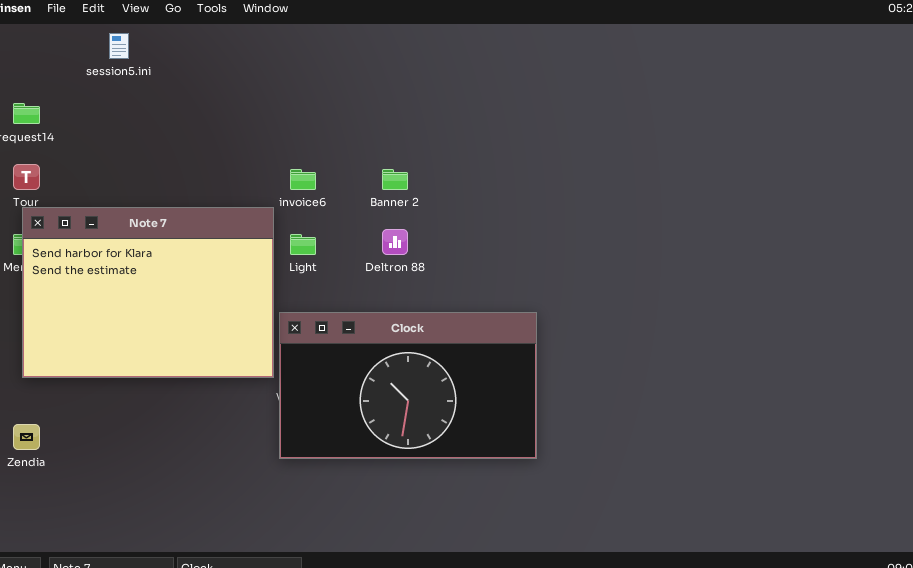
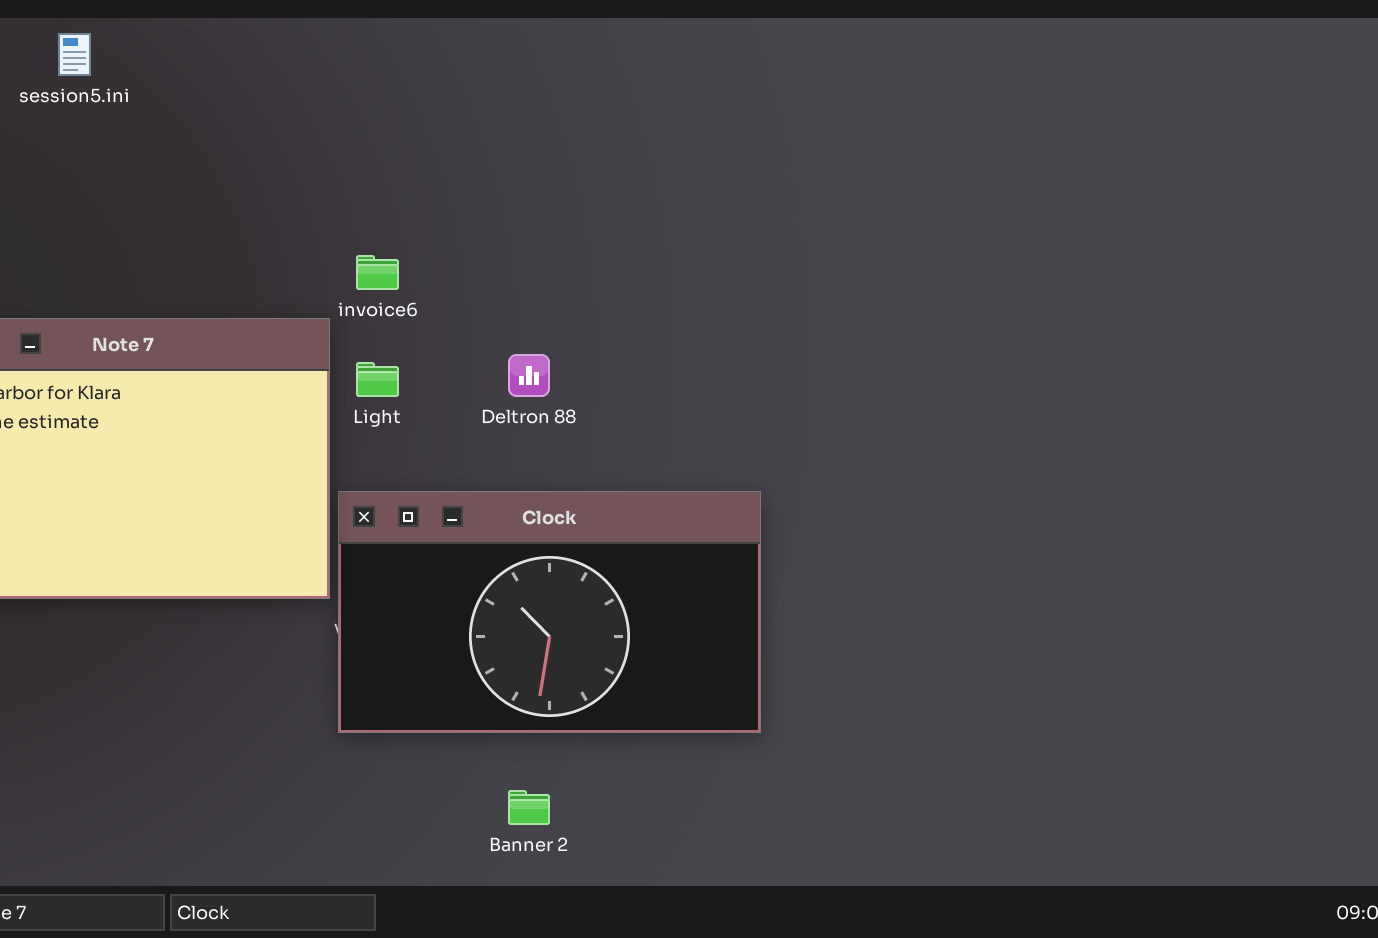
Banner 2: [382,169,408,190] -> [508,790,550,825], moved

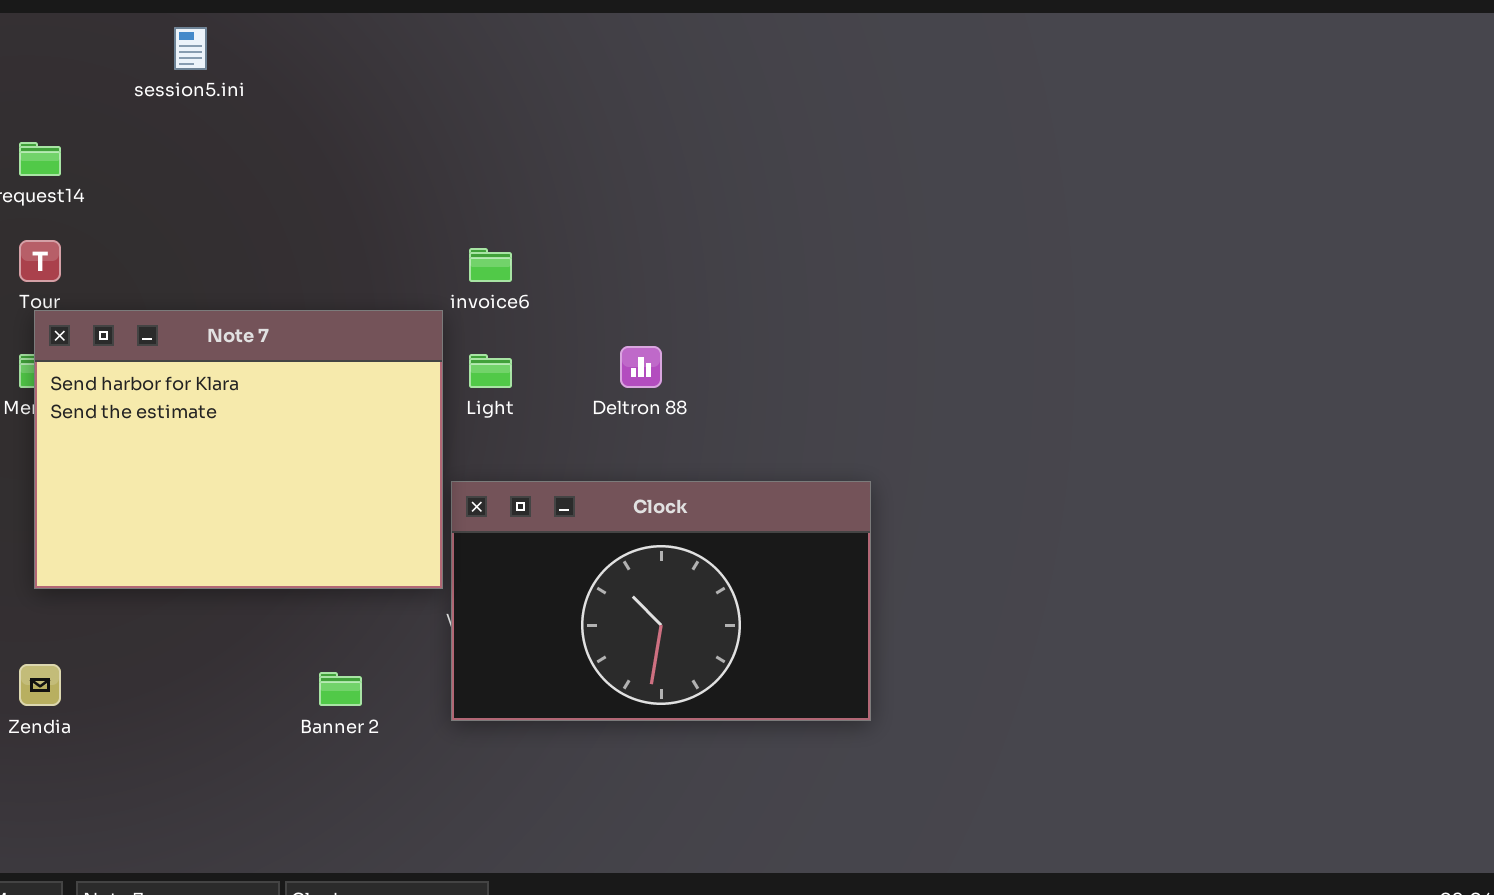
Banner 2: [508,790,550,825] -> [319,672,362,706], moved

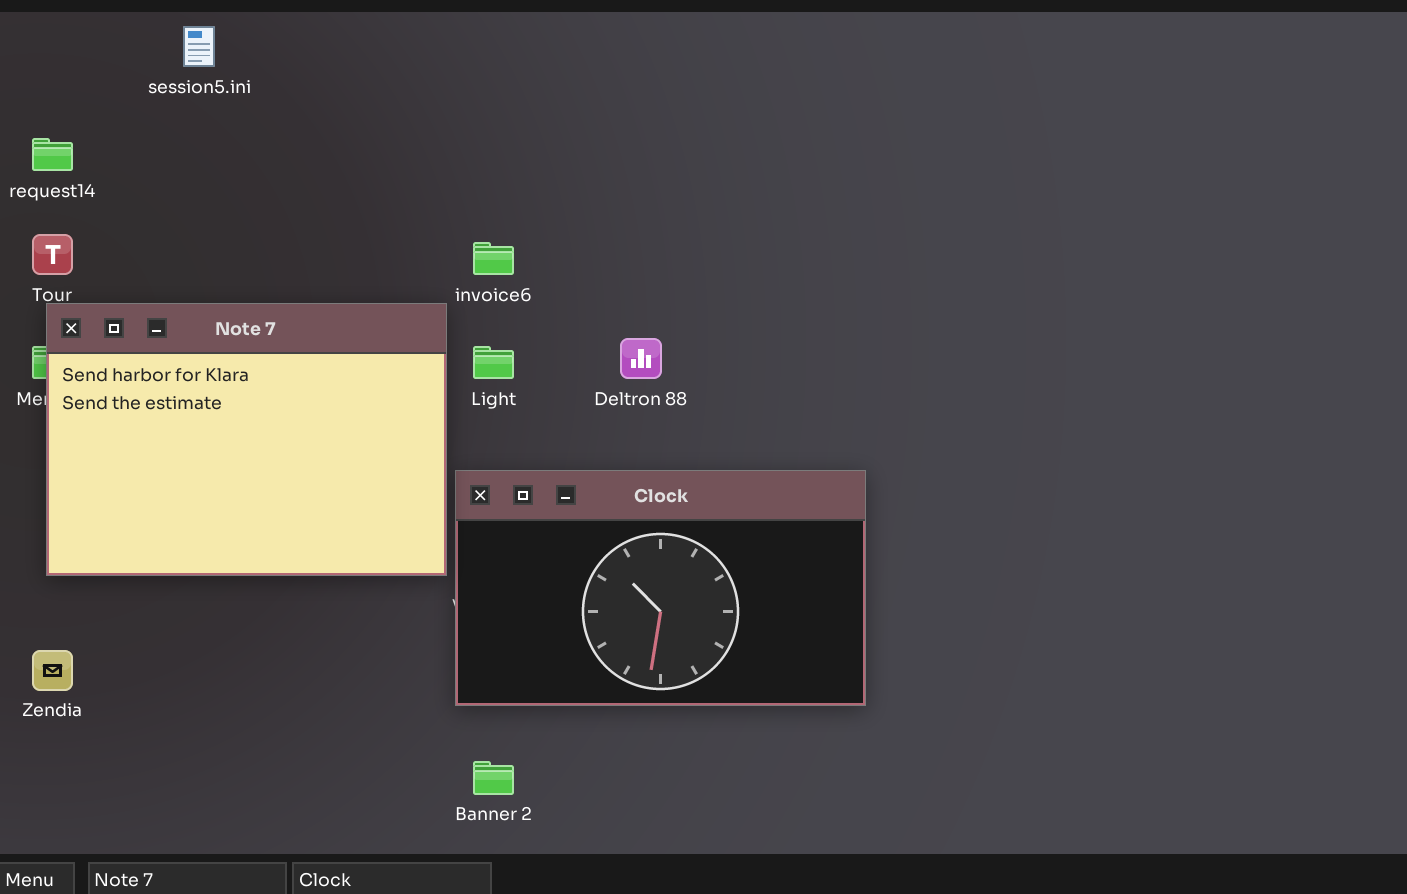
Banner 2: [319,672,362,706] -> [473,761,514,795], moved

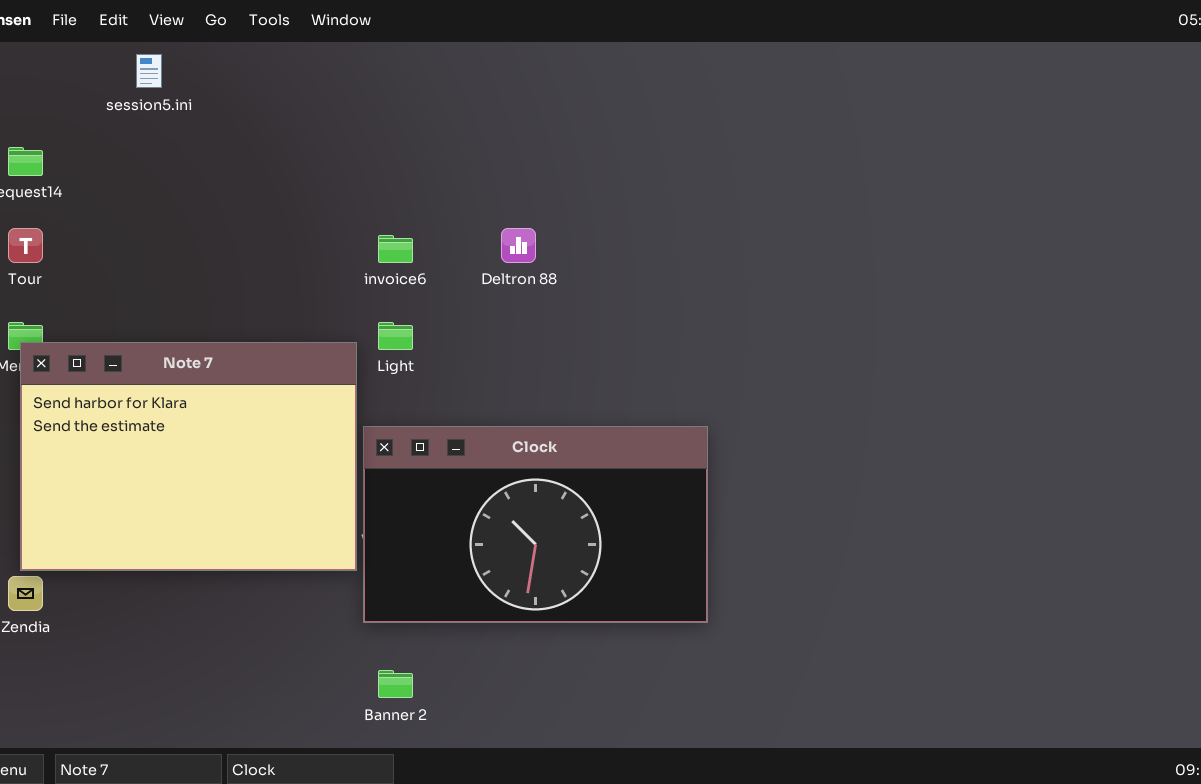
Note 7: [46,303,447,576] -> [20,342,357,571], moved
Deltron 88: [620,338,662,379] -> [501,228,536,263], moved

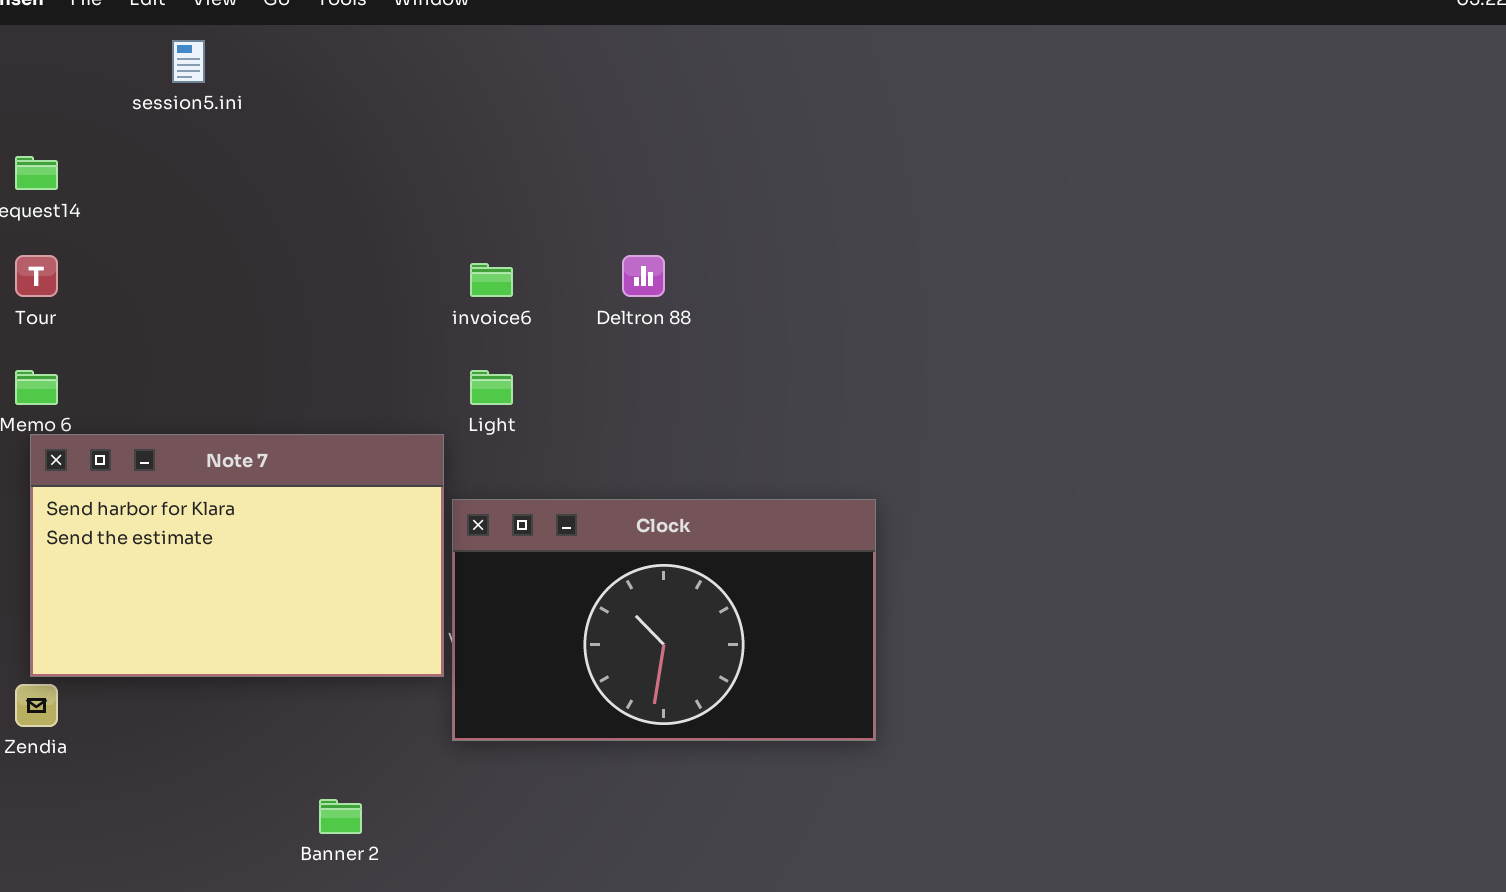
Note 7: [20,342,357,571] -> [30,434,444,677], resized
Banner 2: [378,670,413,698] -> [319,799,362,834], moved

